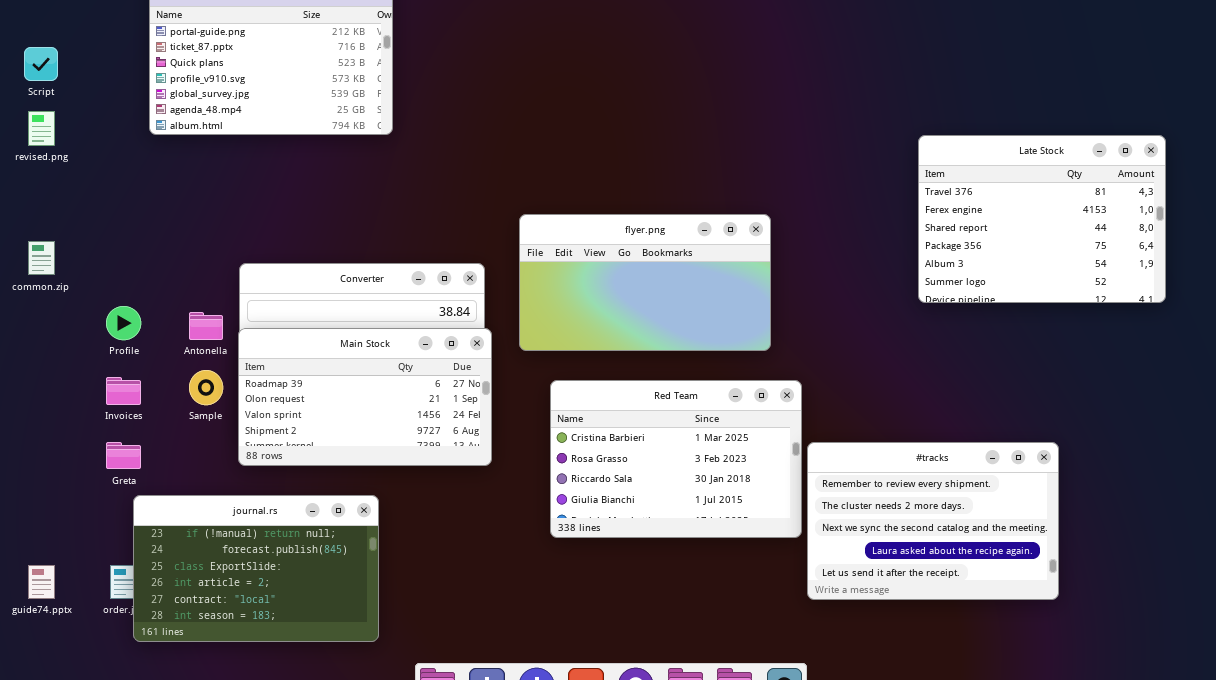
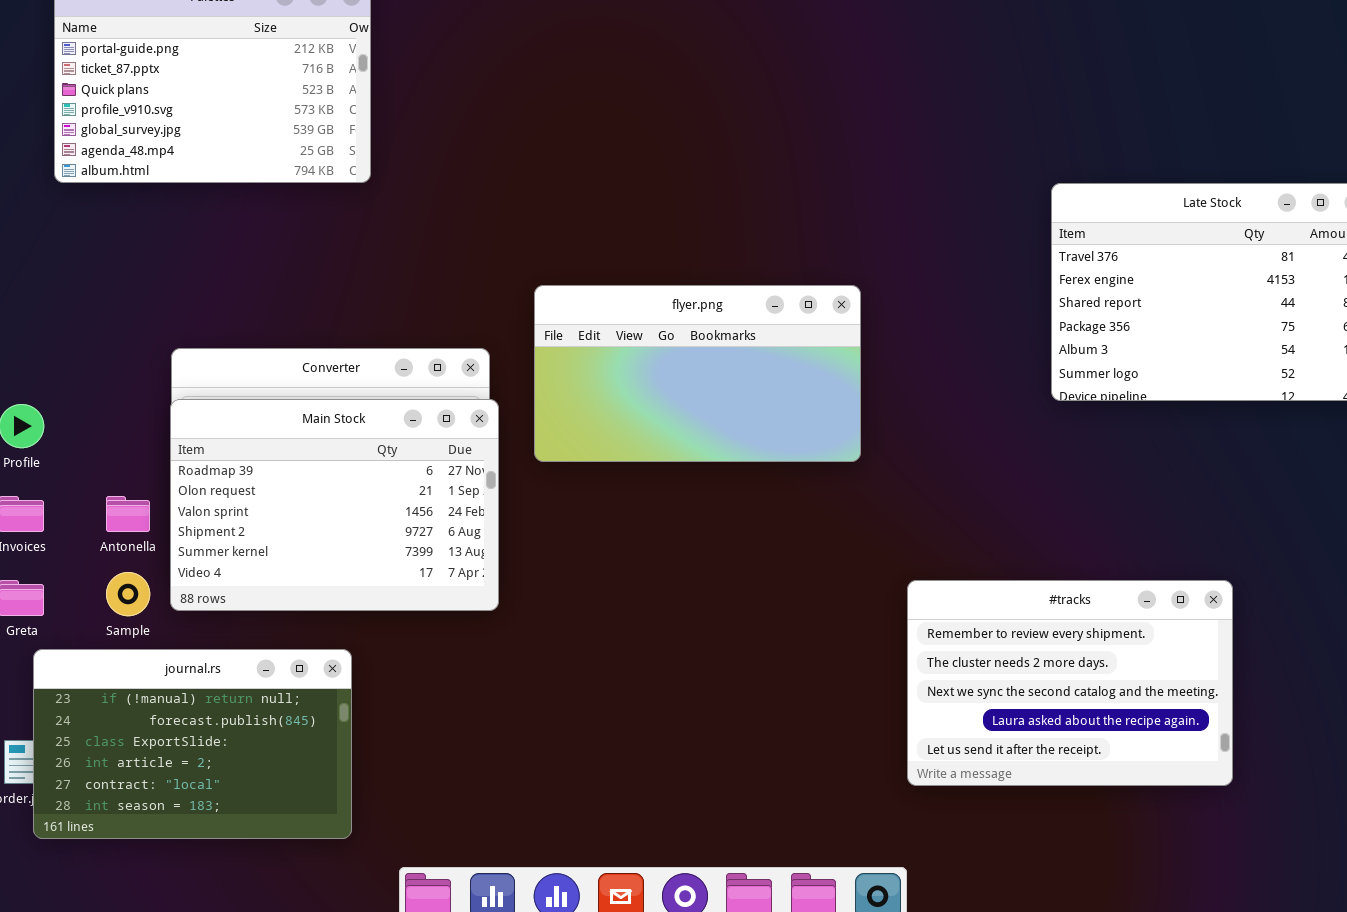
Antonella: [189,312,223,340] -> [106,496,150,532], moved
Main Stock: [238,328,492,466] -> [170,399,499,611], resized
Sample: [189,370,223,405] -> [106,572,150,616], moved
Red Team: [550,380,802,538] -> none, closed

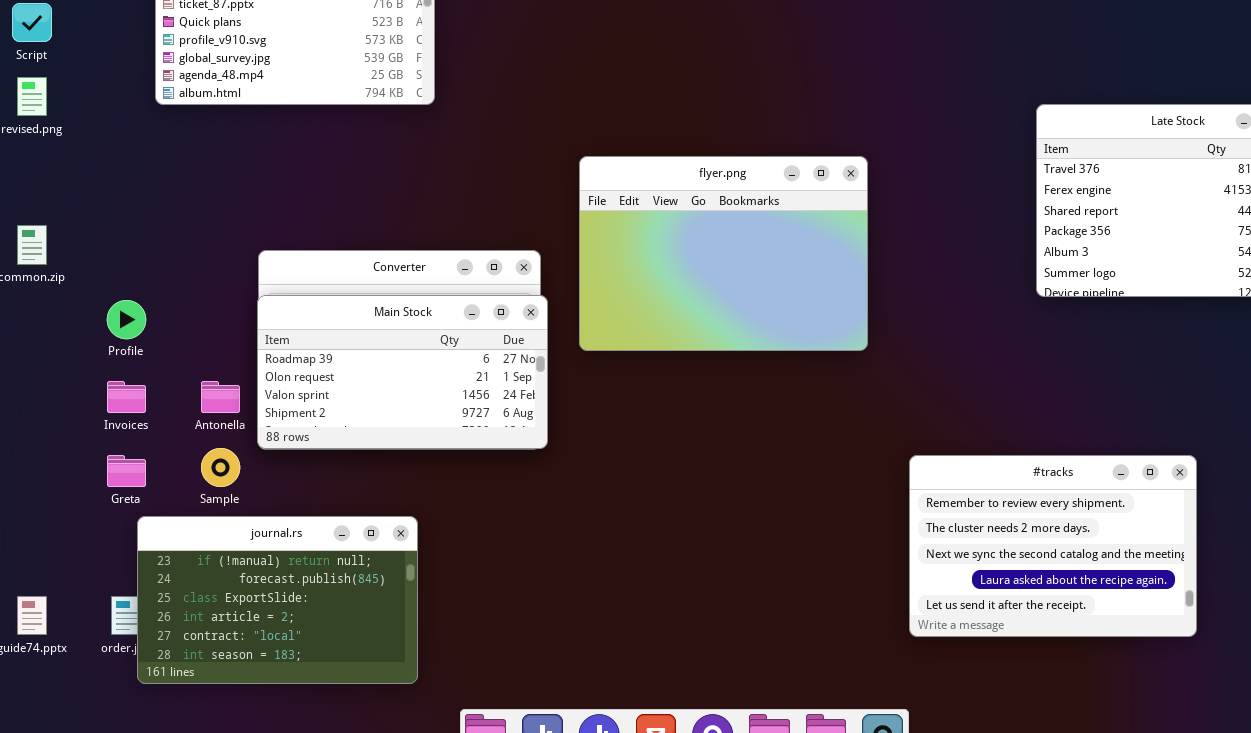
flyer.png: [534,285,861,462] -> [579,156,868,351], resized
Main Stock: [170,399,499,611] -> [257,295,548,449], resized

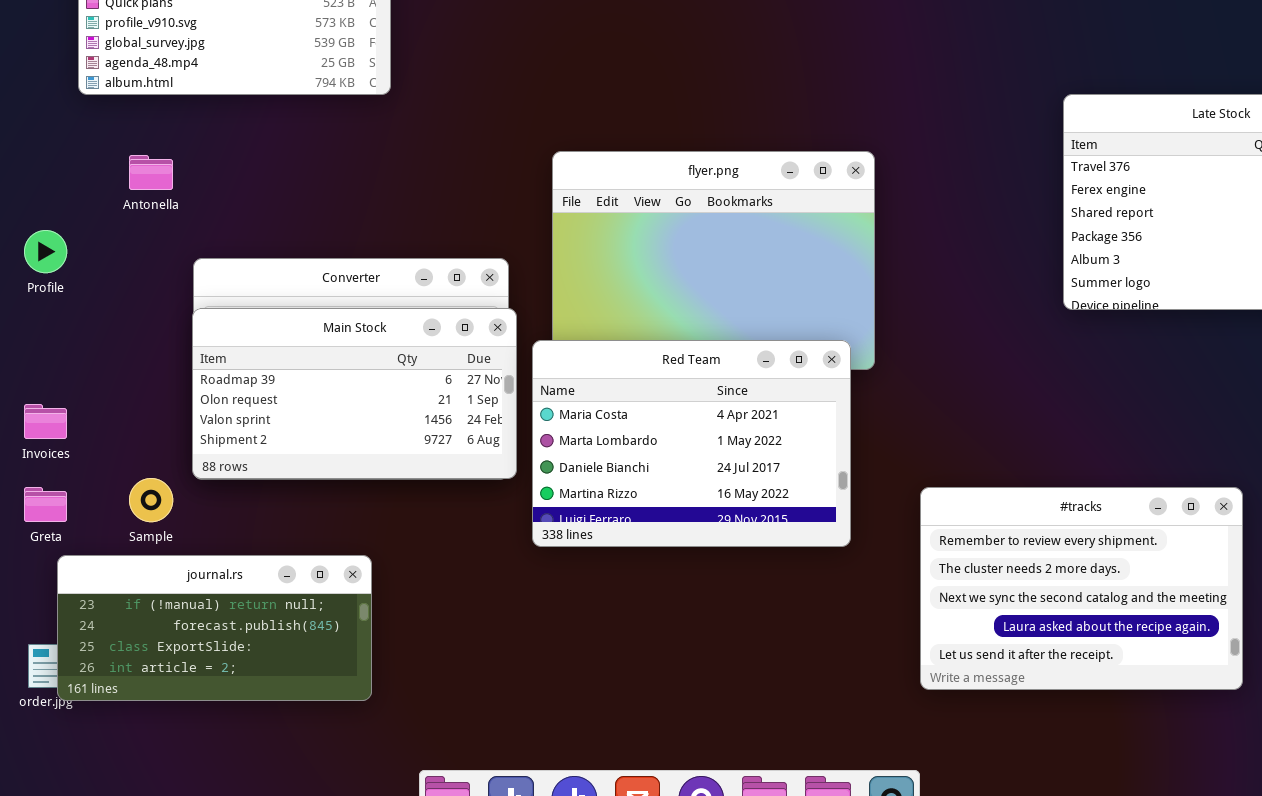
Profile: [107,300,146,339] -> [24,230,67,273], moved
Red Team: none -> [532,340,851,547], opened
Antonella: [201,381,240,413] -> [129,155,173,190], moved
journal.rs: [137,516,418,684] -> [57,555,372,701], resized

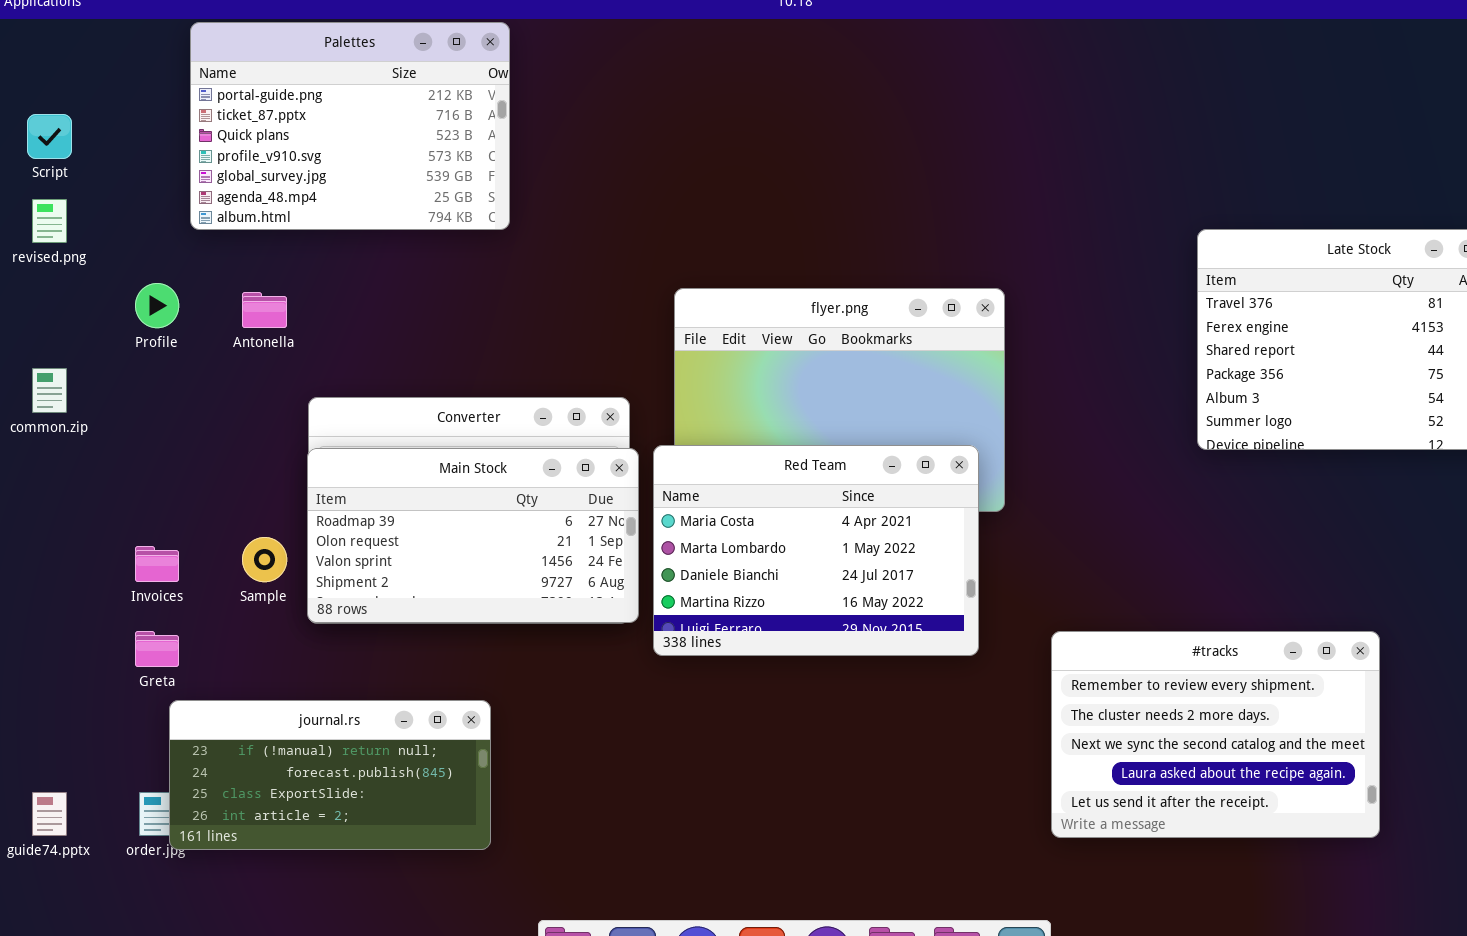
Profile: [24,230,67,273] -> [135,283,179,328], moved
Red Team: [532,340,851,547] -> [653,445,979,656], moved
Sample: [129,478,173,522] -> [242,537,287,582], moved

